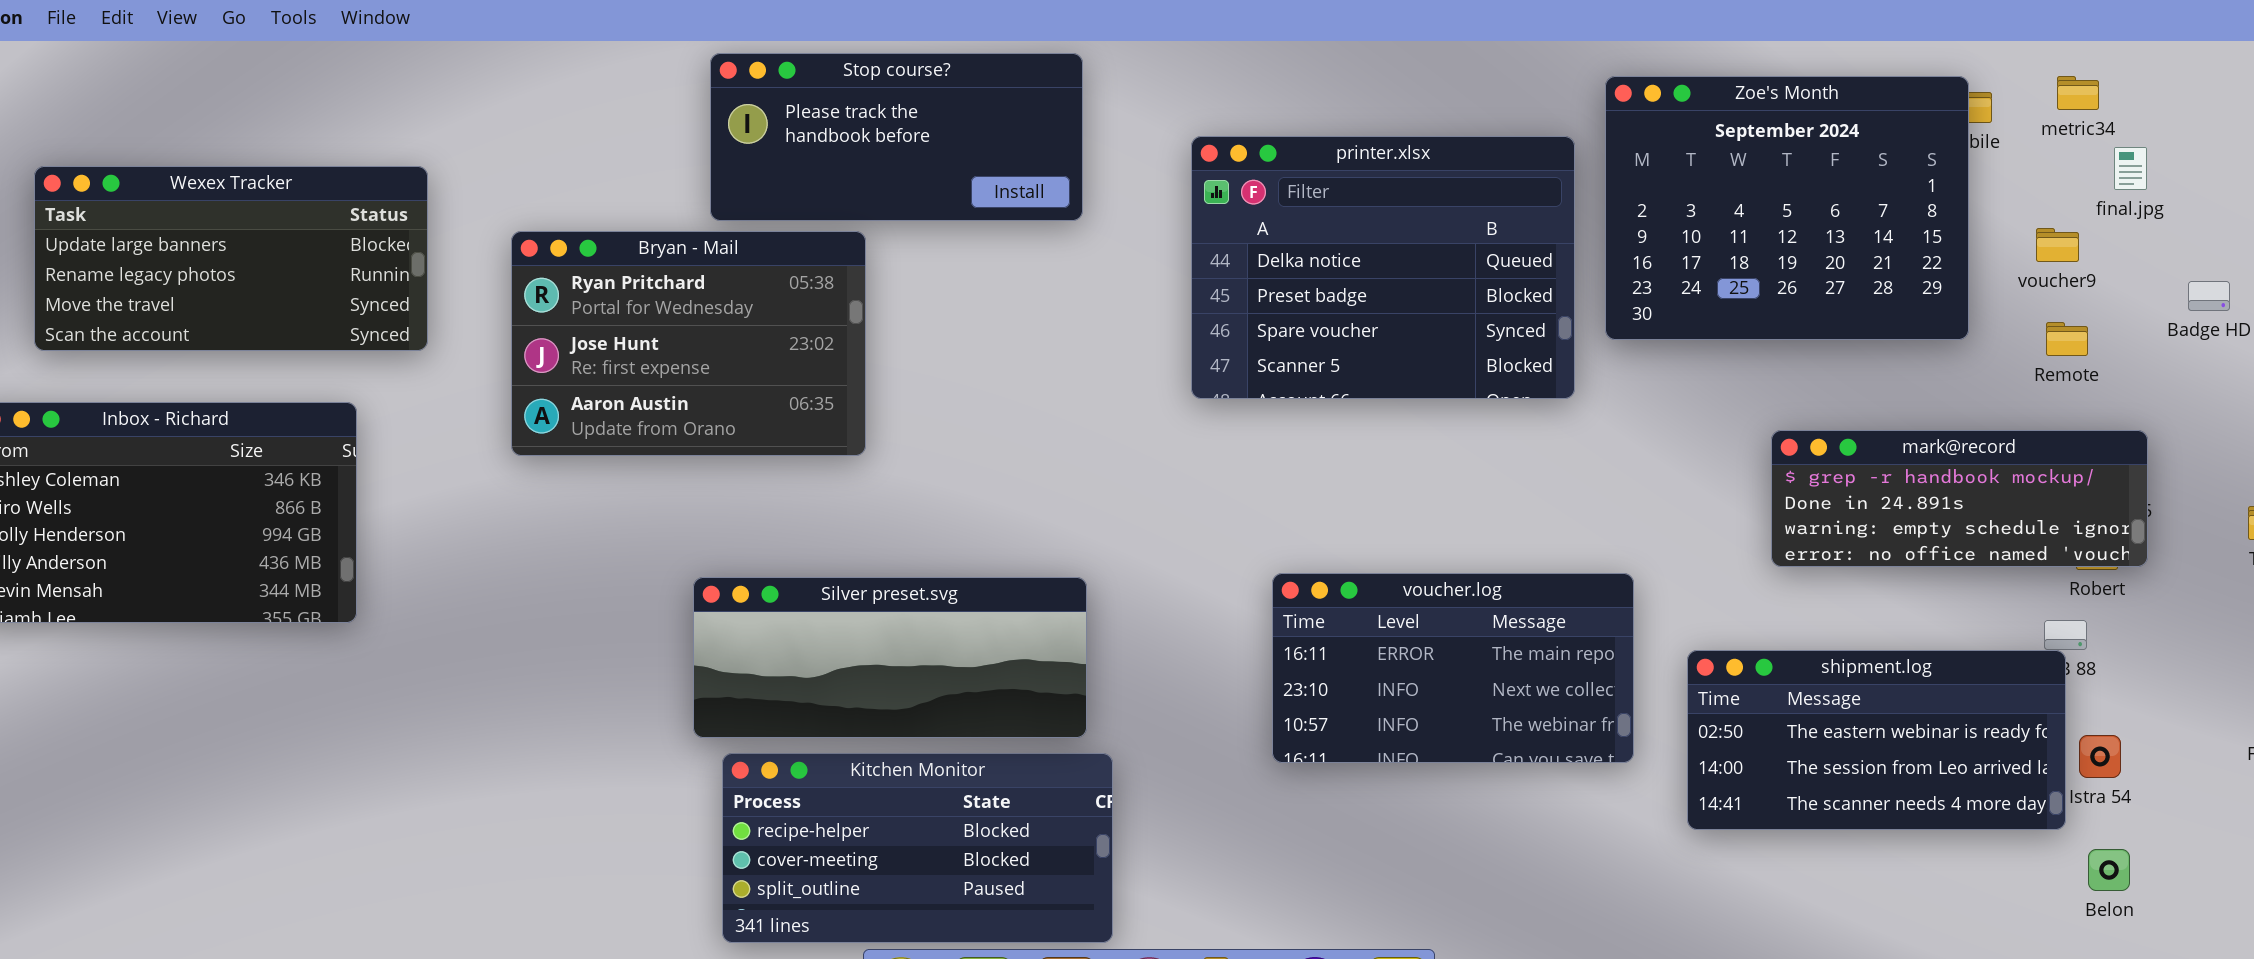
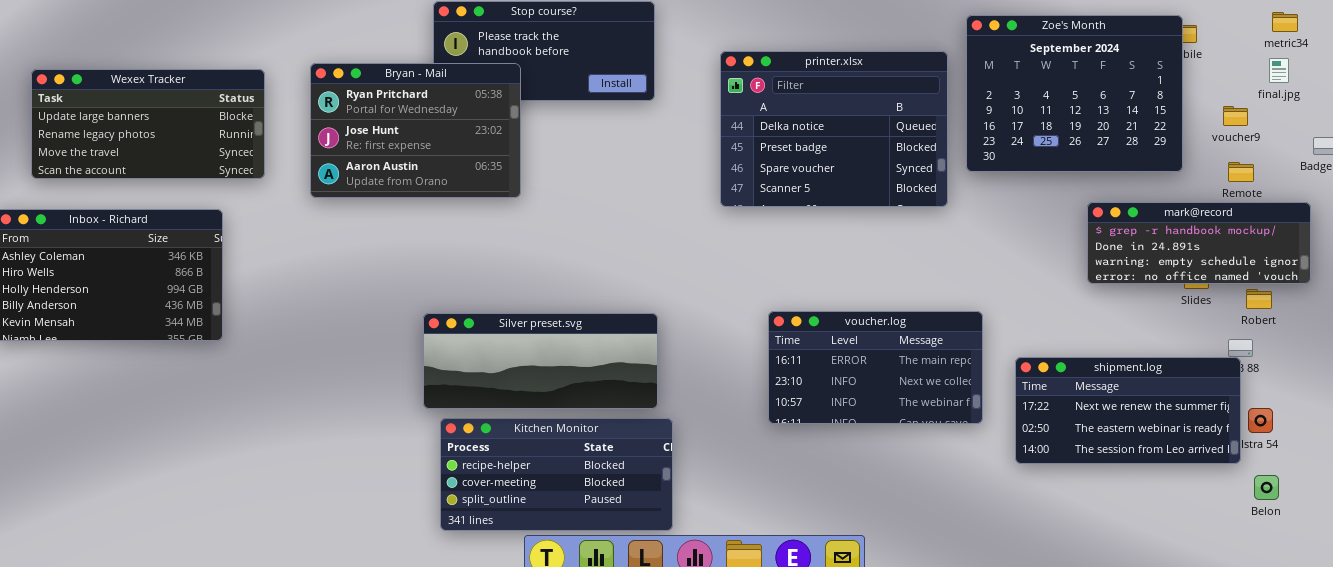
metric34: [2057,76,2099,110] -> [1272,12,1298,32], moved
Bryan - Mail: [511,231,866,456] -> [310,63,521,198], moved
mark@record: [1771,430,2148,567] -> [1087,202,1311,284], moved
shipment.log: [1687,650,2066,830] -> [1015,357,1241,464], scrolled up 1 row

